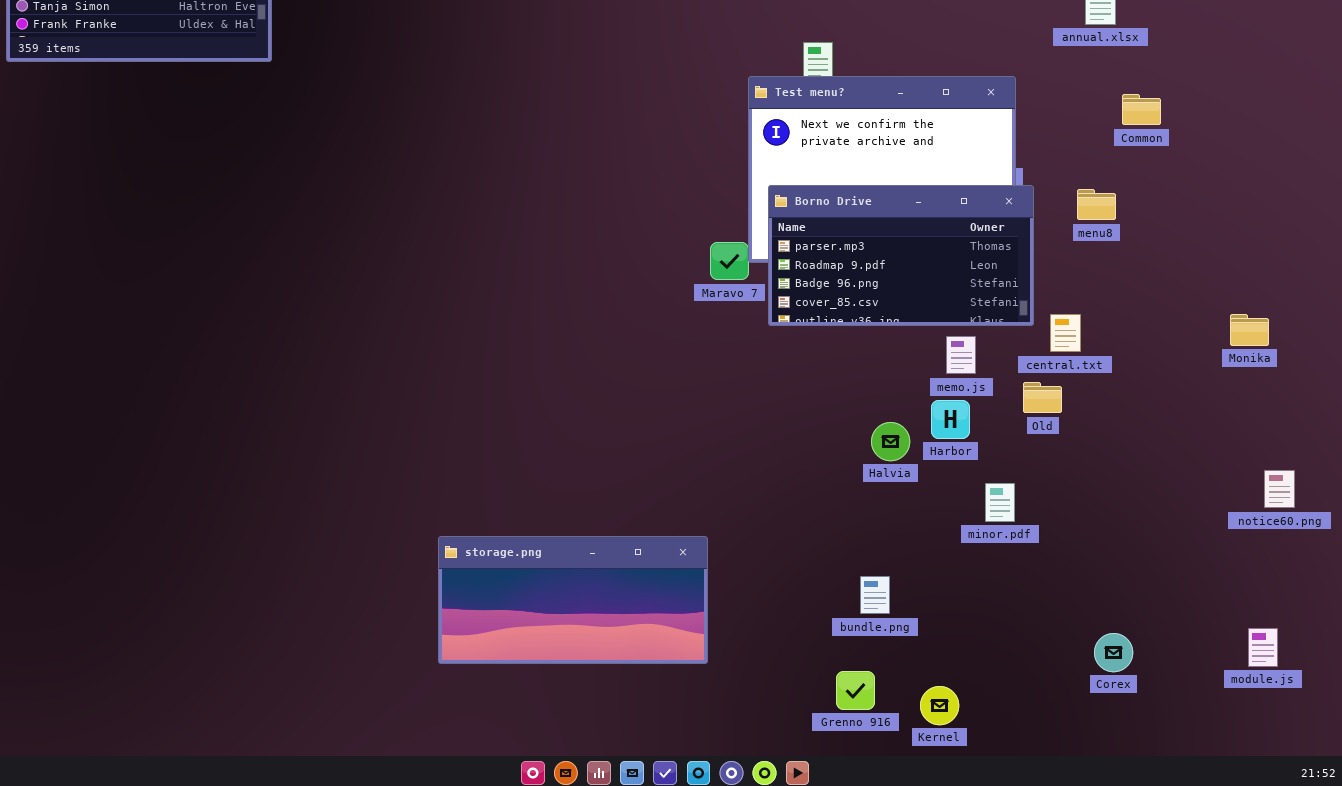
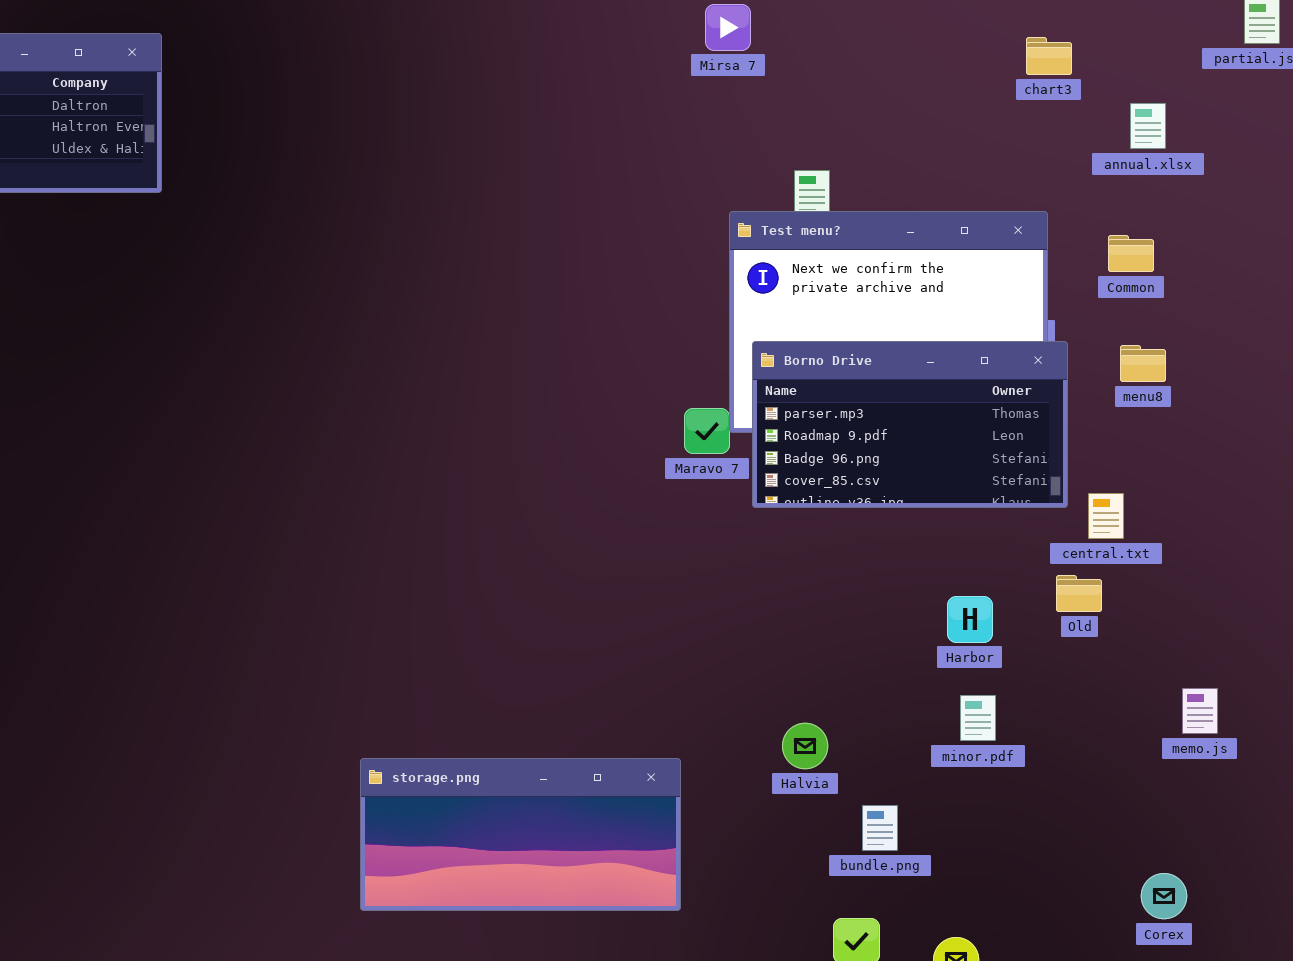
Common: [1122,94,1161,125] -> [1108,235,1154,272], moved
memo.js: [946,336,976,374] -> [1182,688,1218,734], moved
Halvia: [871,422,910,461] -> [782,723,828,769], moved
minor.pdf: [985,483,1015,522] -> [960,695,996,741], moved

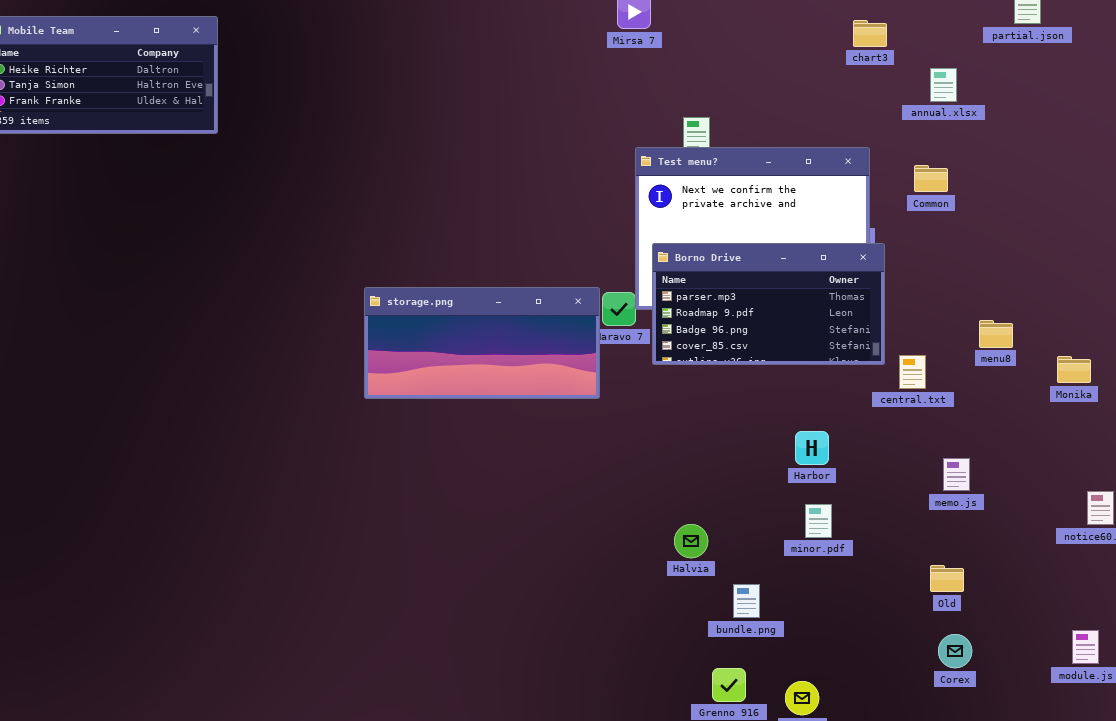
menu8: [1120,345,1166,382] -> [979,320,1013,348], moved
Old: [1056,575,1102,612] -> [930,565,964,592], moved
memo.js: [1182,688,1218,734] -> [943,458,970,491], moved
storage.png: [360,758,681,911] -> [364,287,600,399], moved

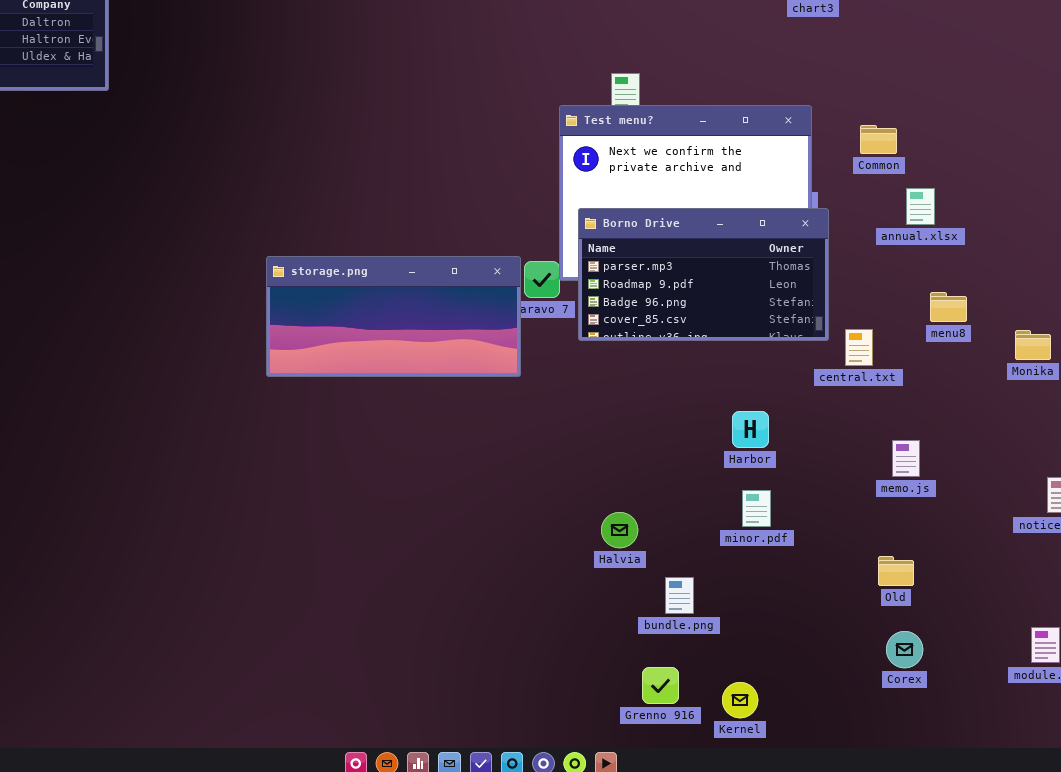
annual.xlsx: [930,68,957,102] -> [906,188,935,225], moved

